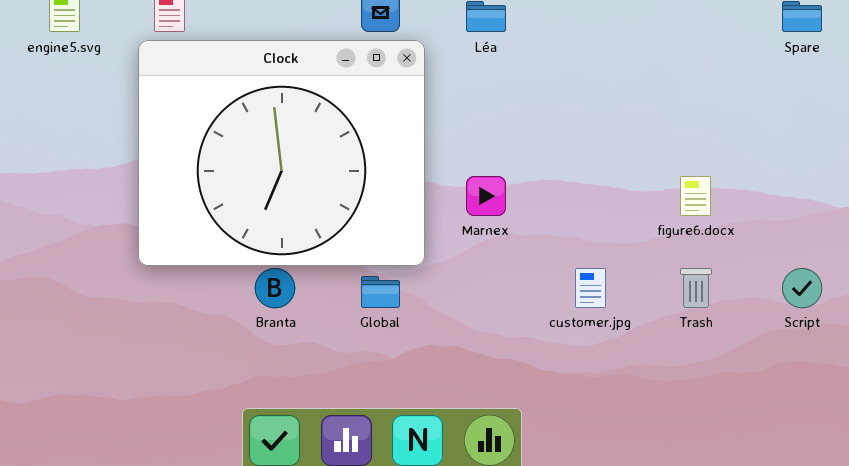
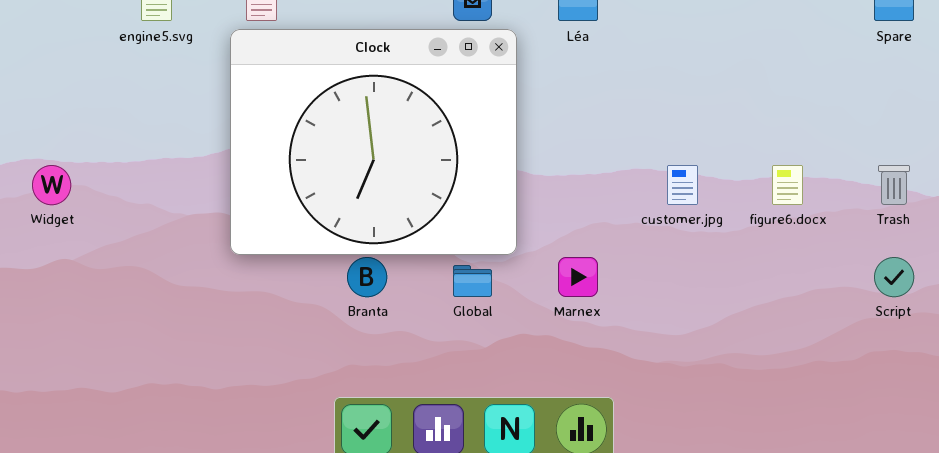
Marnex: [466,176,506,216] -> [558,257,598,297], moved
customer.jpg: [575,268,606,308] -> [667,165,698,205], moved
Trash: [680,268,712,308] -> [878,165,910,205], moved

